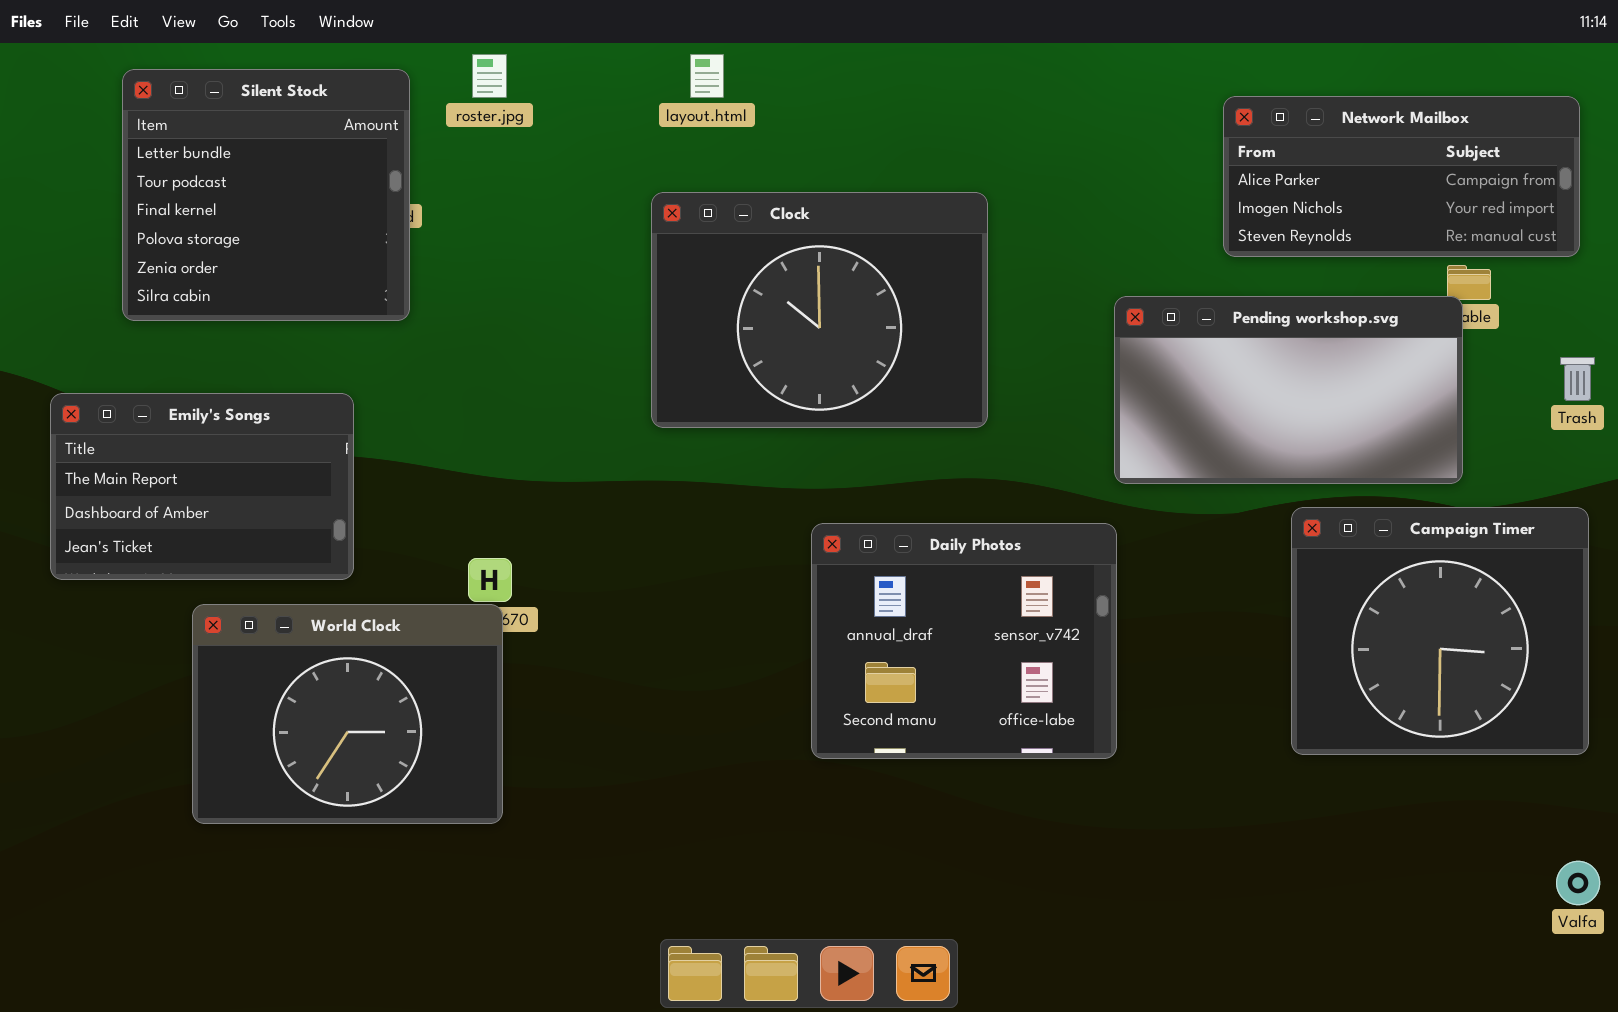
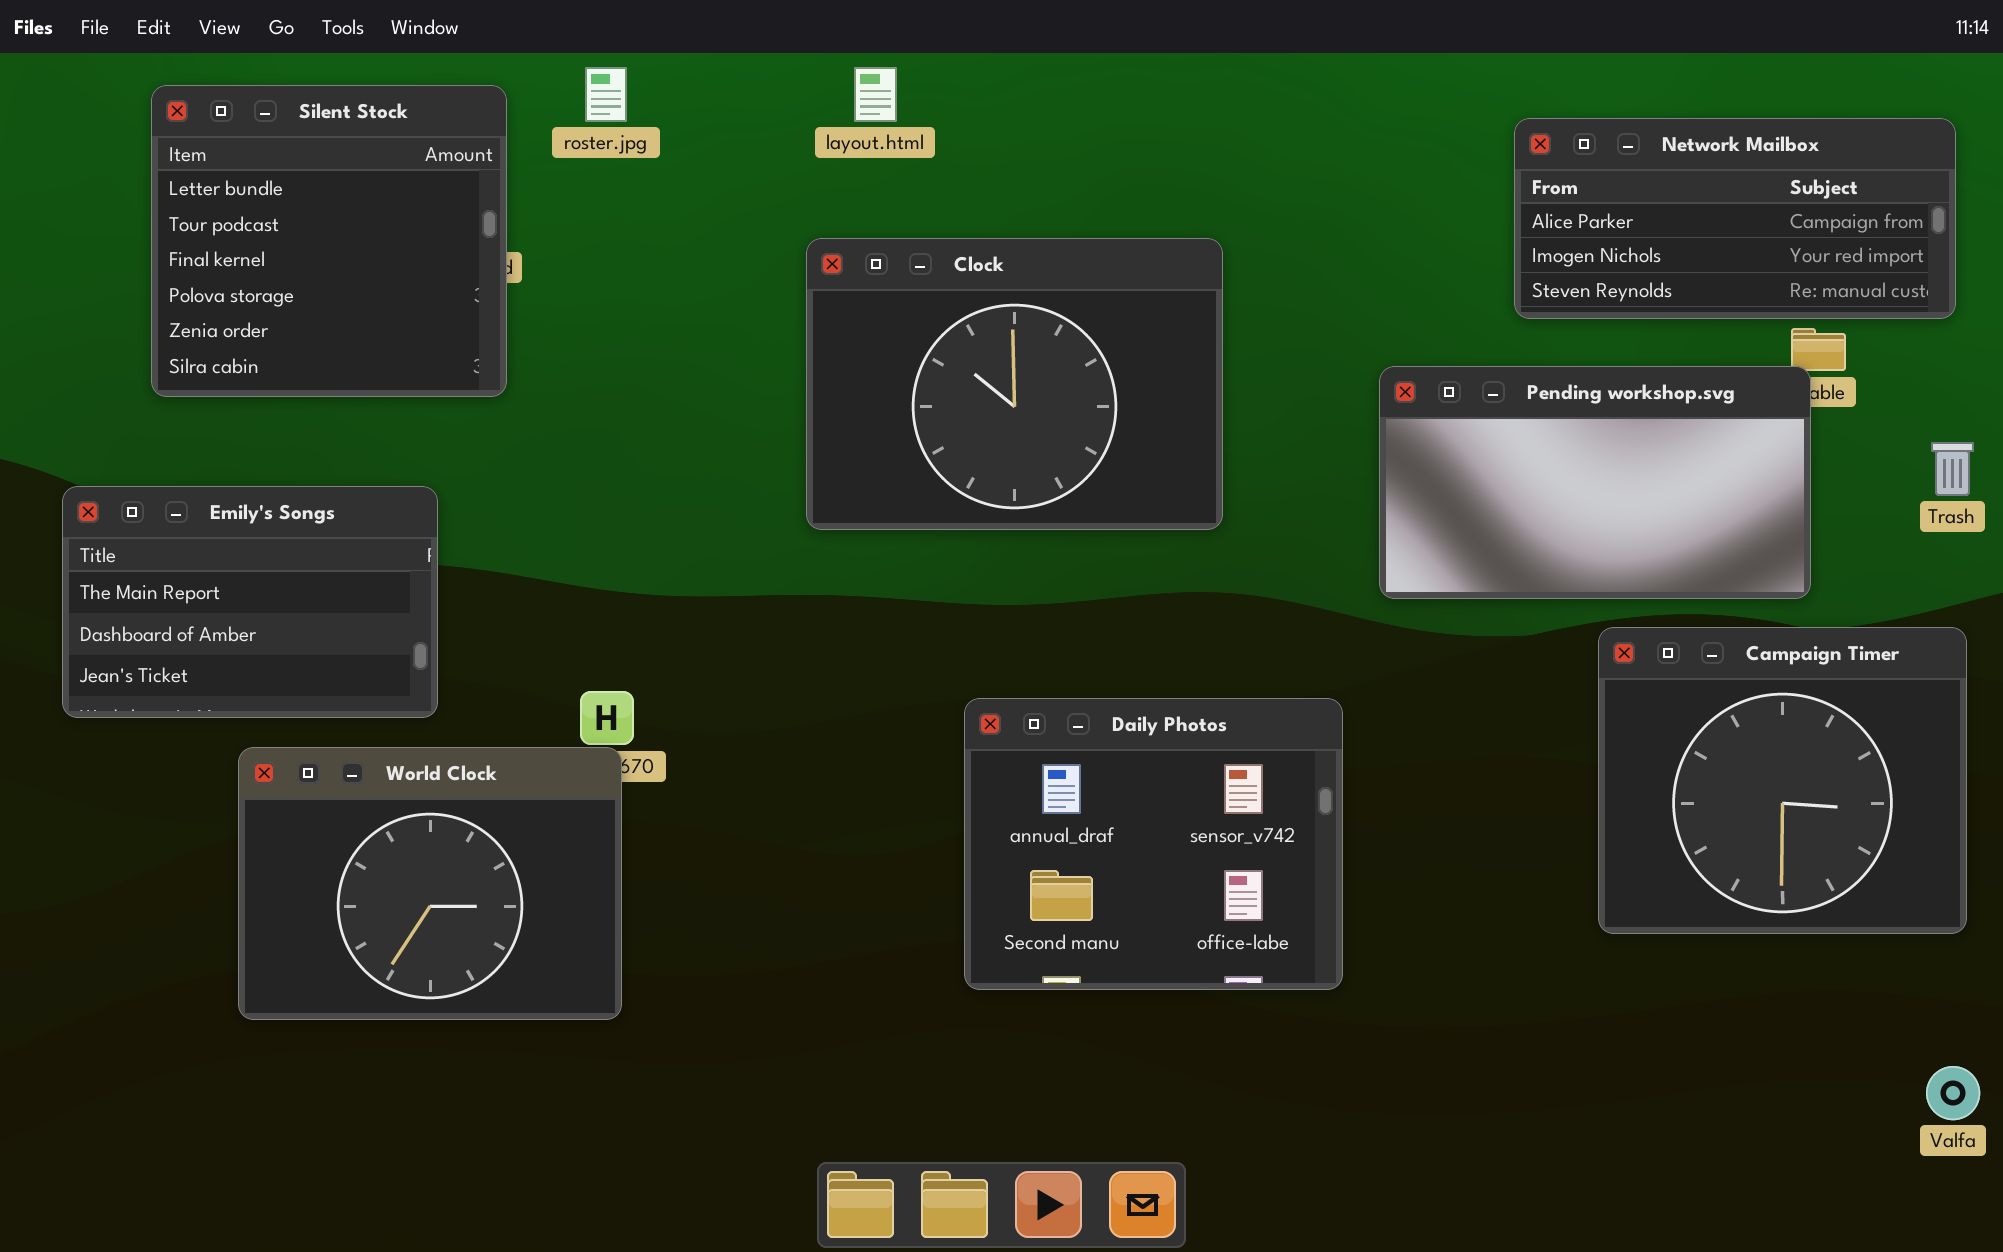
Daily Photos: [811,523,1117,759] -> [964,698,1343,990], moved

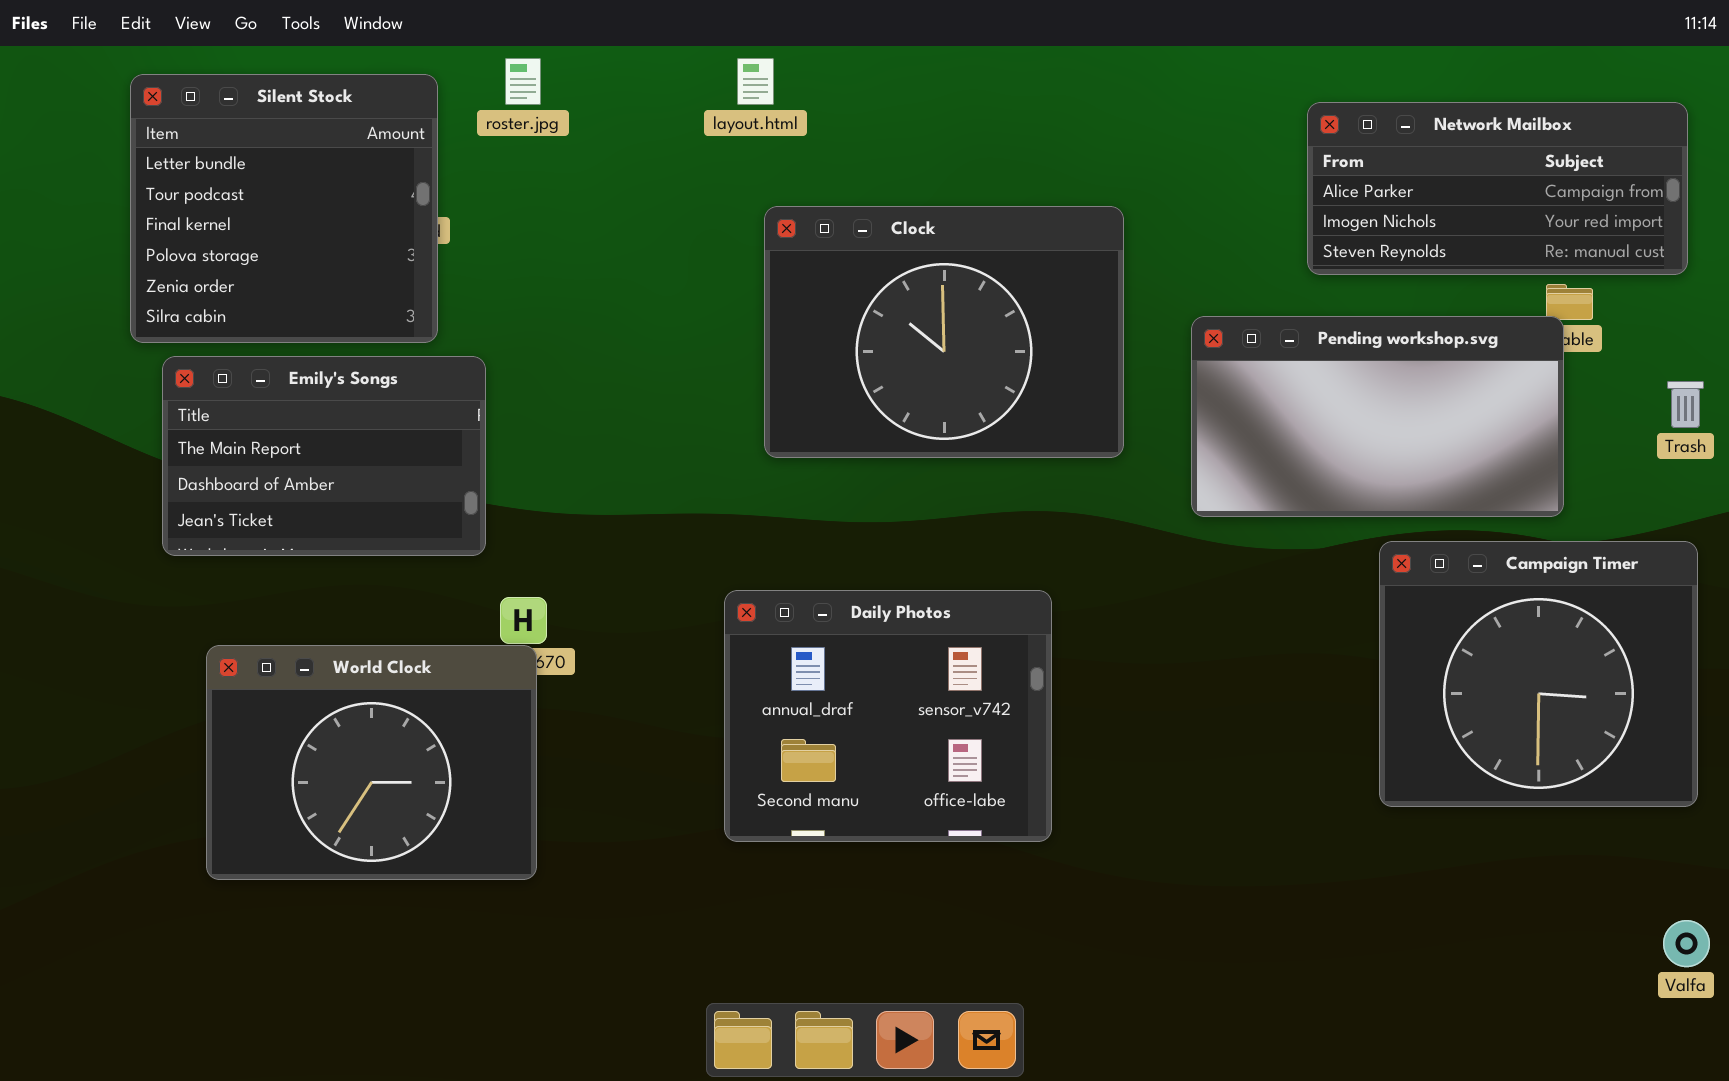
Clock: [806,238,1223,530] -> [764,206,1124,458], moved
Emily's Songs: [62,486,438,718] -> [162,356,486,556], moved
Daily Photos: [964,698,1343,990] -> [724,590,1052,842], moved

